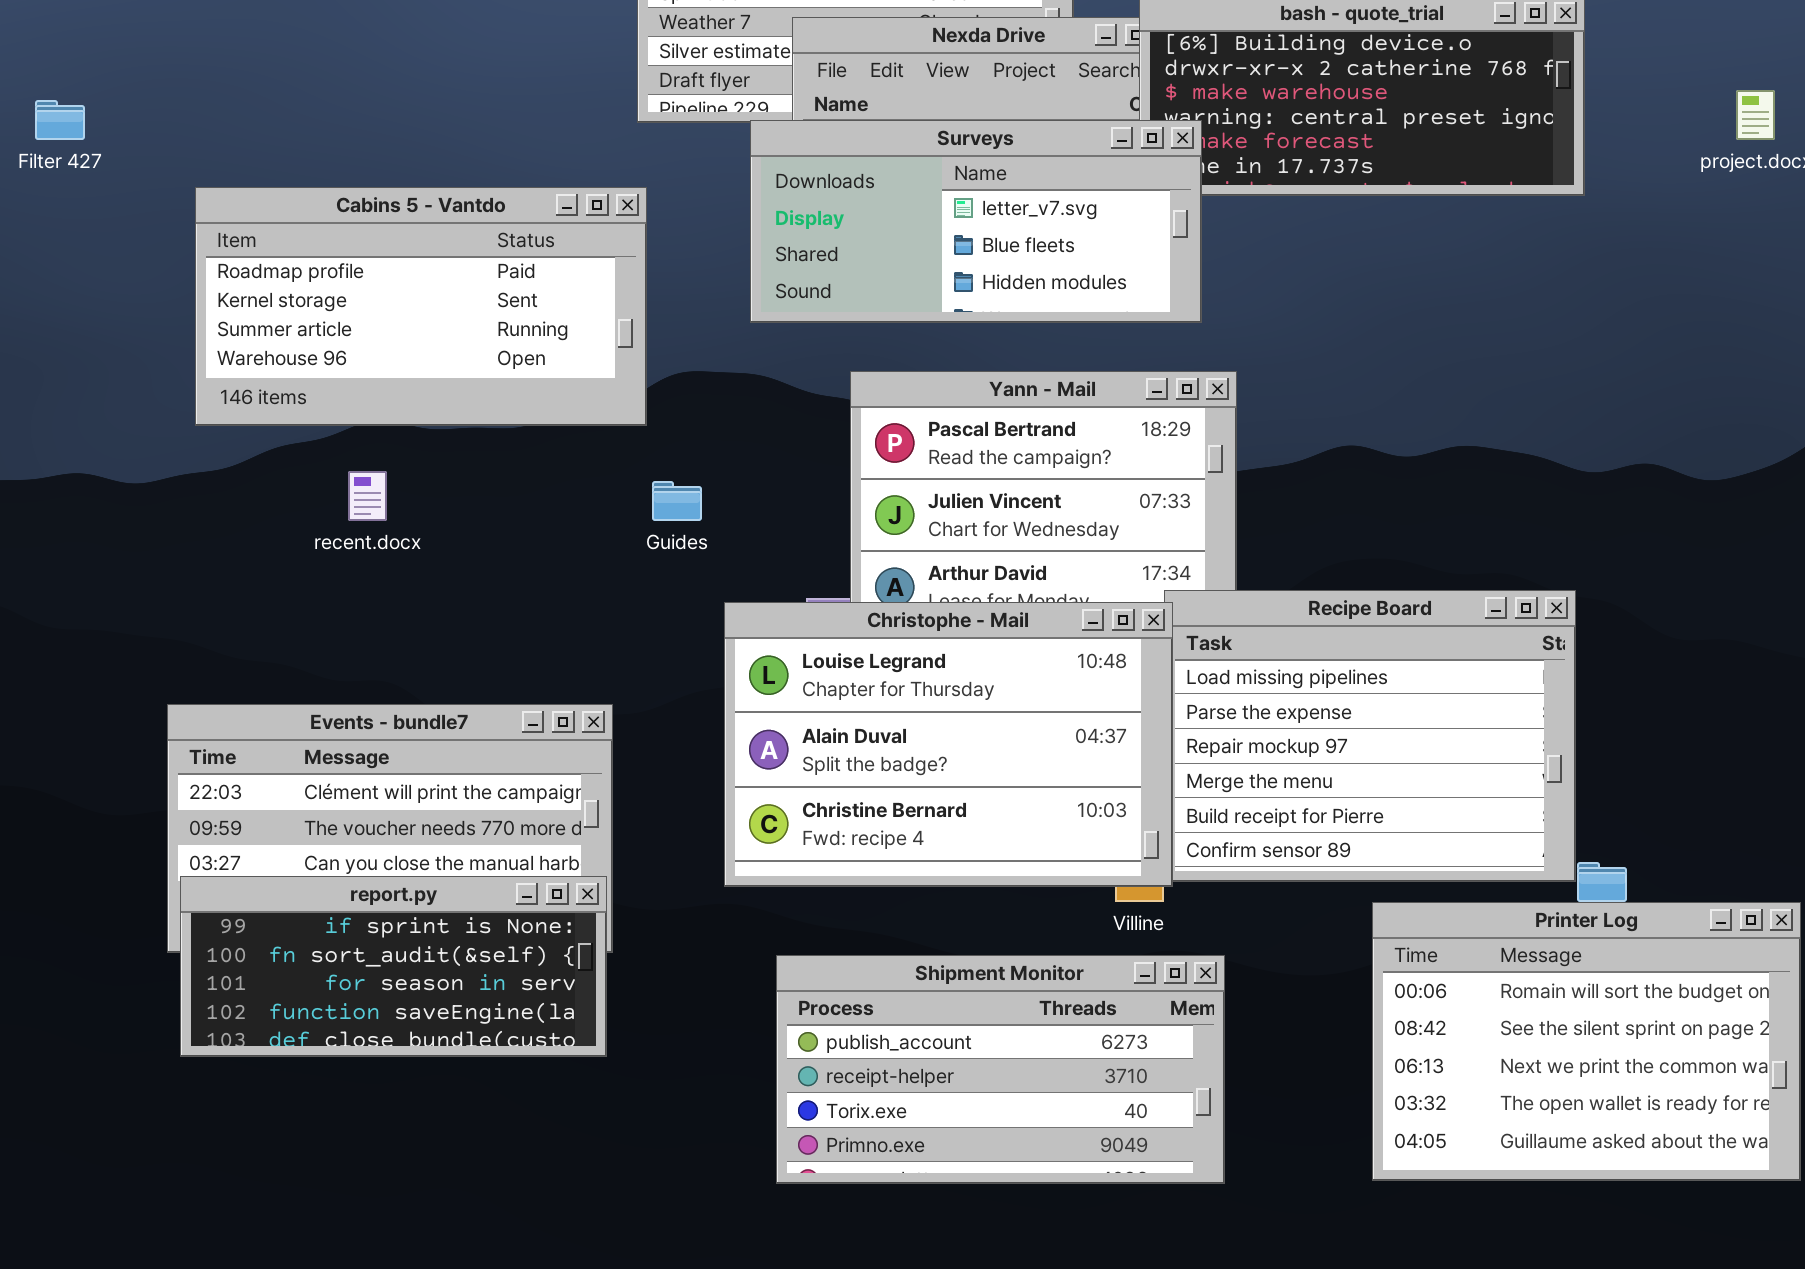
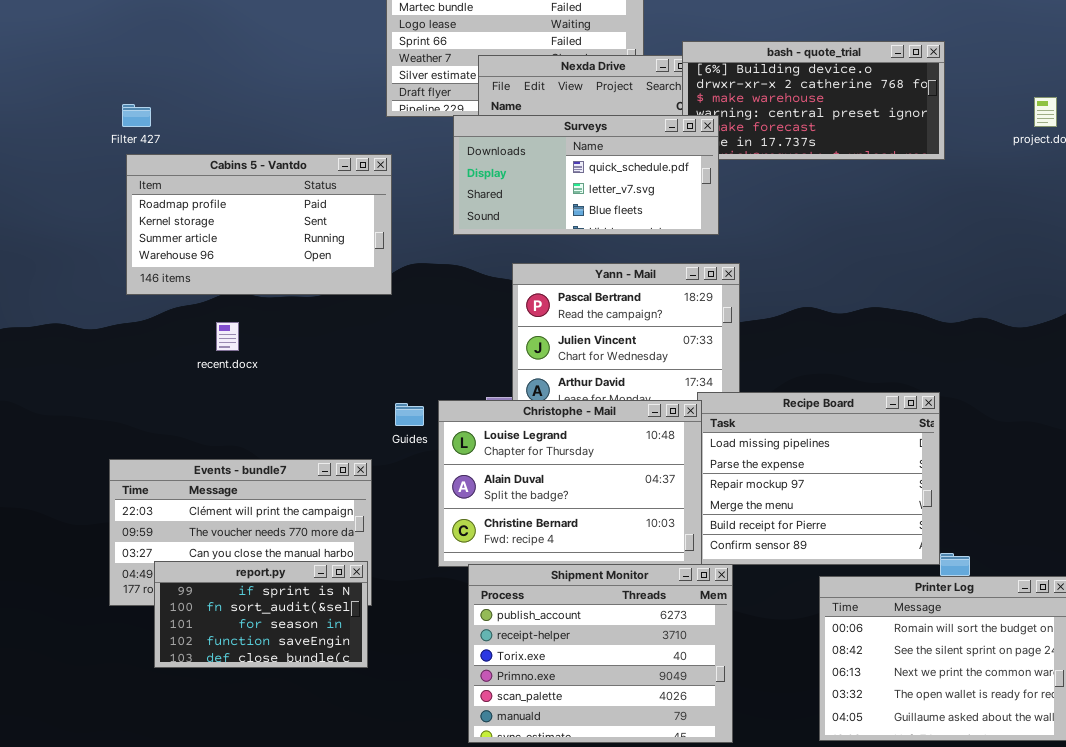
Filter 427: [35,100,85,140] -> [122,104,151,127], moved
Surveys: [750,120,1202,323] -> [453,115,719,235], scrolled up 1 row
Guides: [652,481,702,521] -> [395,403,424,426], moved
report.py: [180,876,607,1057] -> [154,561,368,668], resized
Shipment Monitor: [776,955,1225,1184] -> [468,564,733,743], resized

